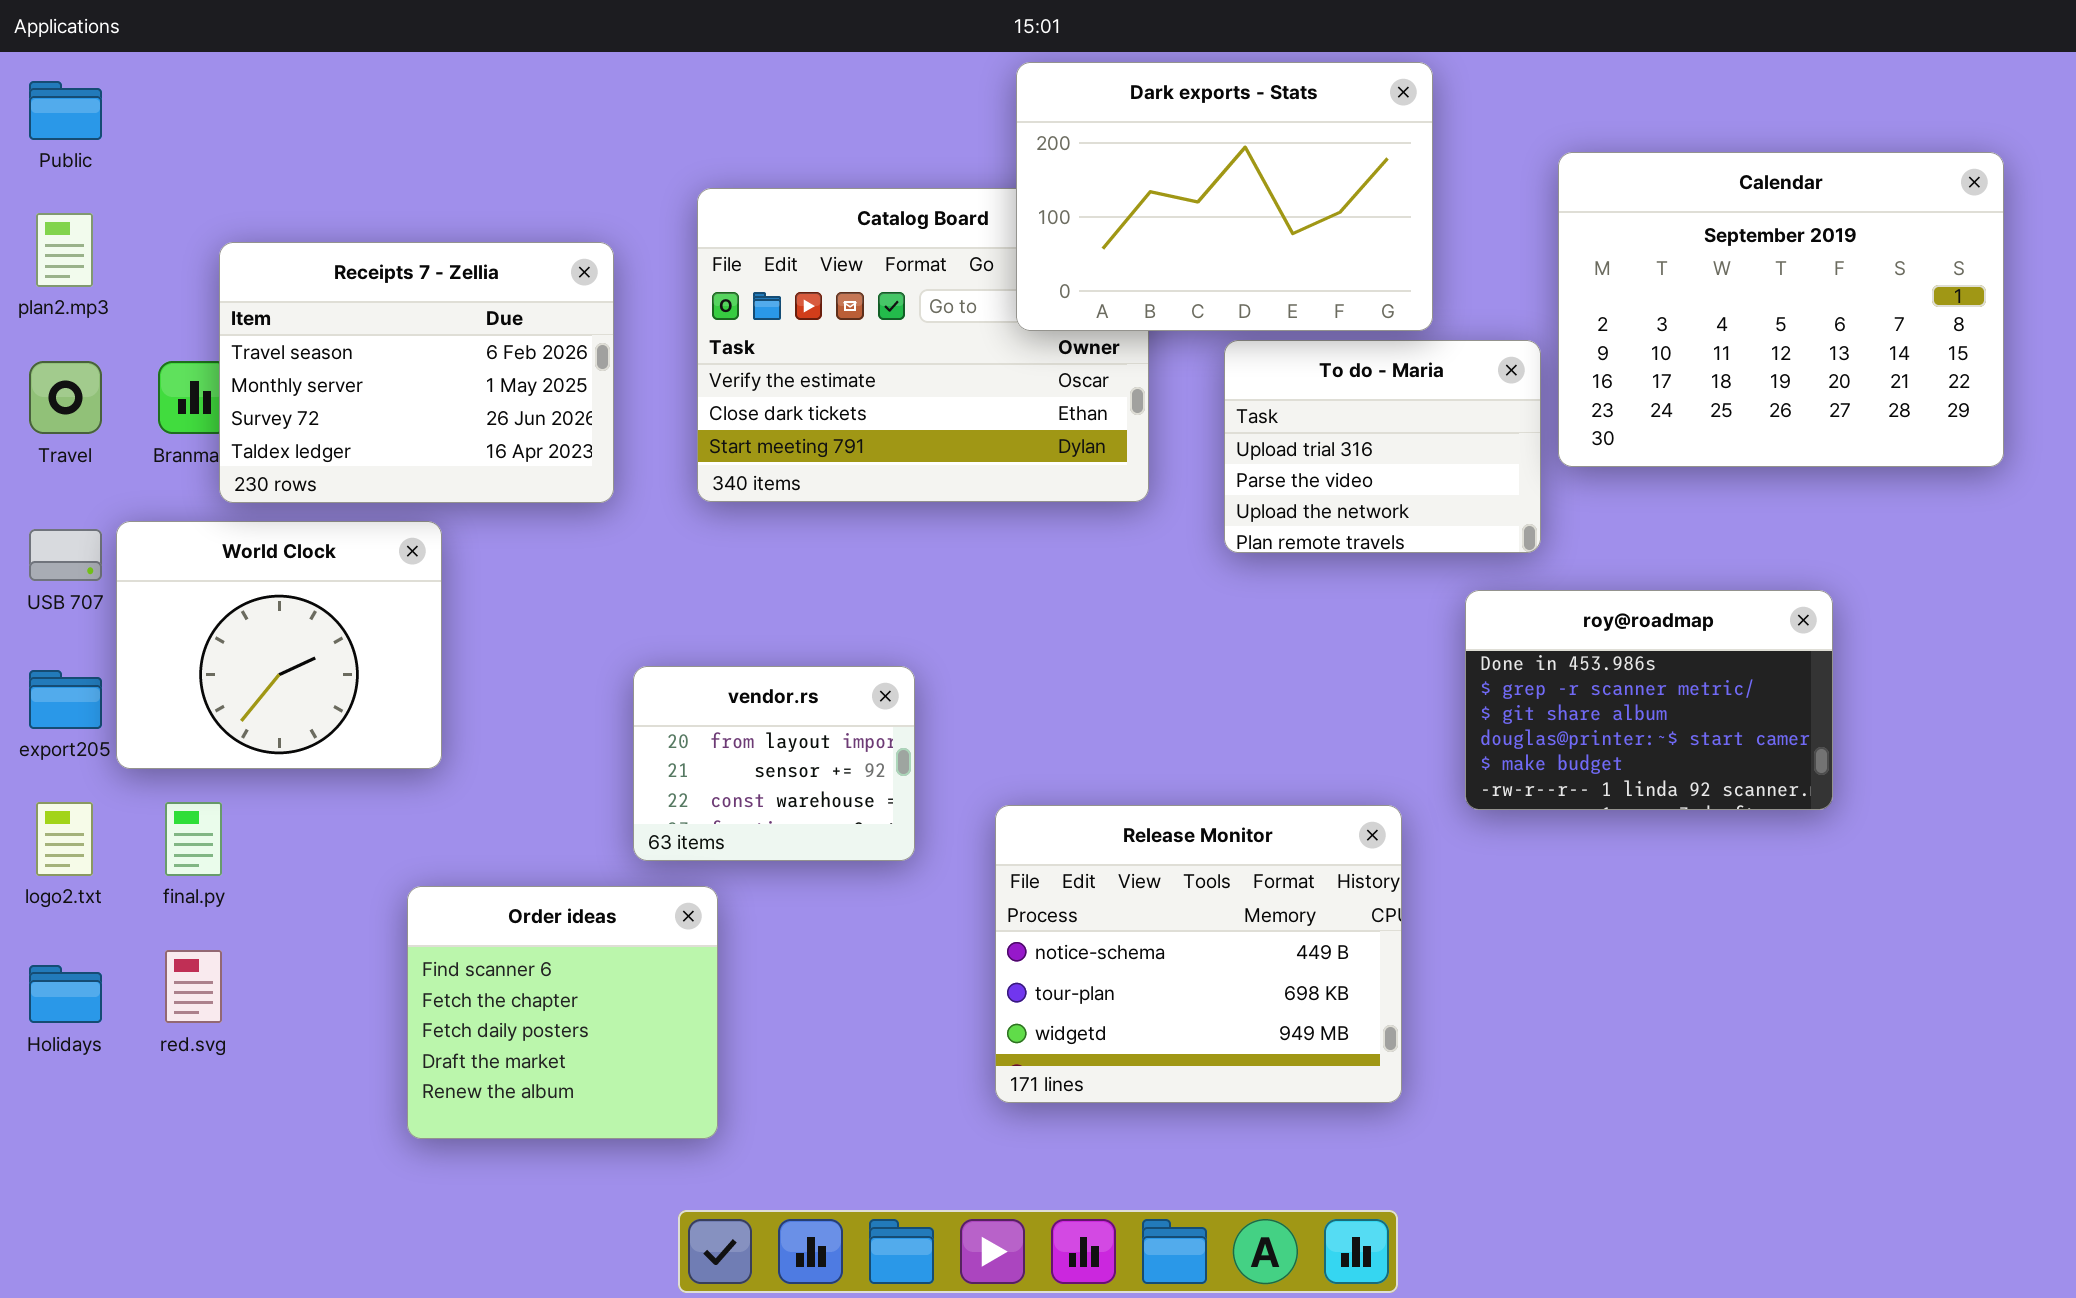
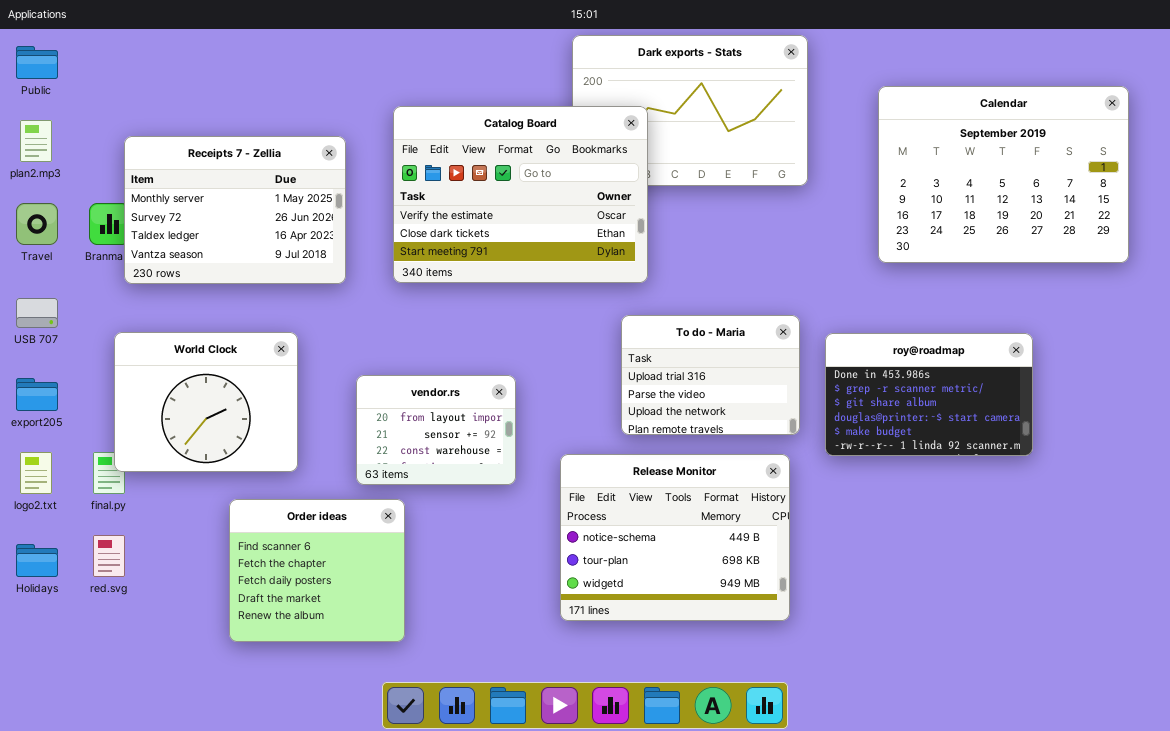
Catalog Board: [697,188,1149,502] -> [393,106,648,283], raised
Receipts 7 - Zellia: [219,242,614,503] -> [124,136,346,284], scrolled down 1 row
To do - Maria: [1224,340,1541,553] -> [621,315,800,435], moved
World Clock: [116,521,442,769] -> [114,332,298,472], moved

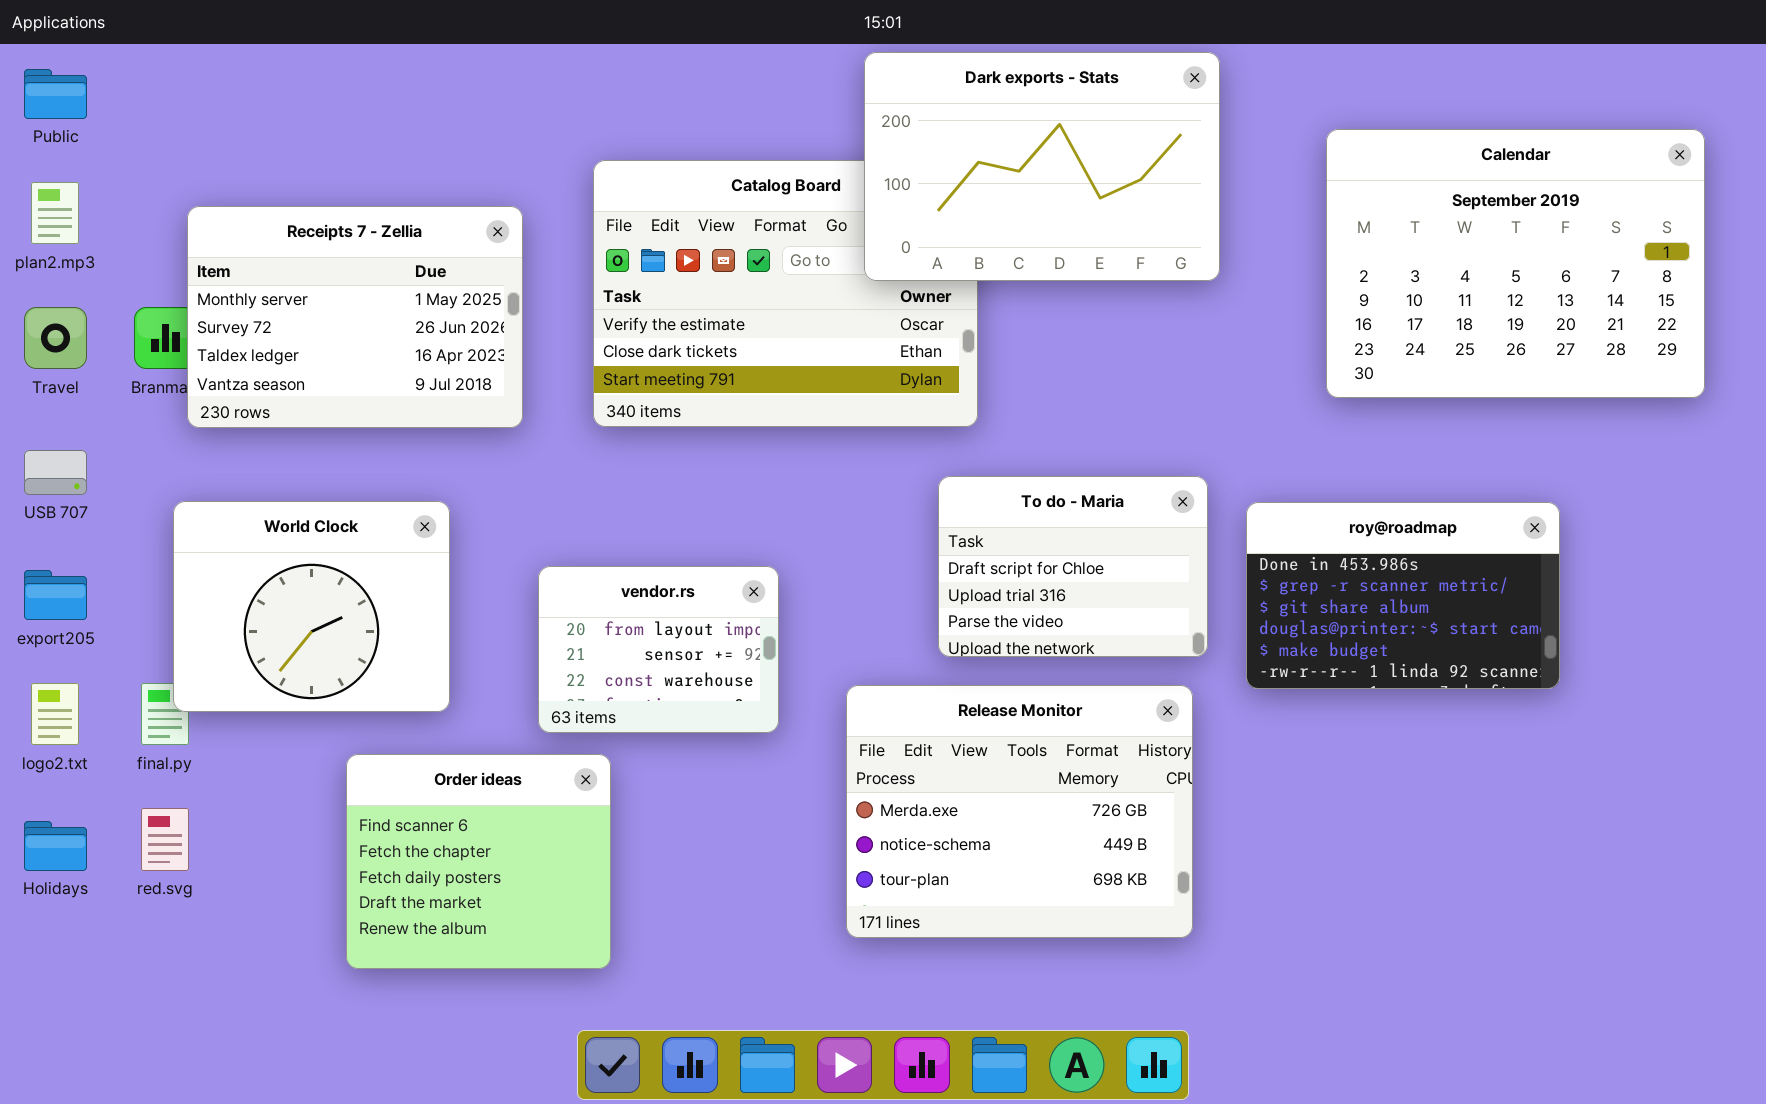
Dark exports - Stats: [572,35,808,186] -> [864,52,1220,281], raised
To do - Maria: [621,315,800,435] -> [938,476,1208,657], scrolled up 1 row
Release Monitor: [560,454,790,621] -> [846,685,1193,938], scrolled up 1 row

